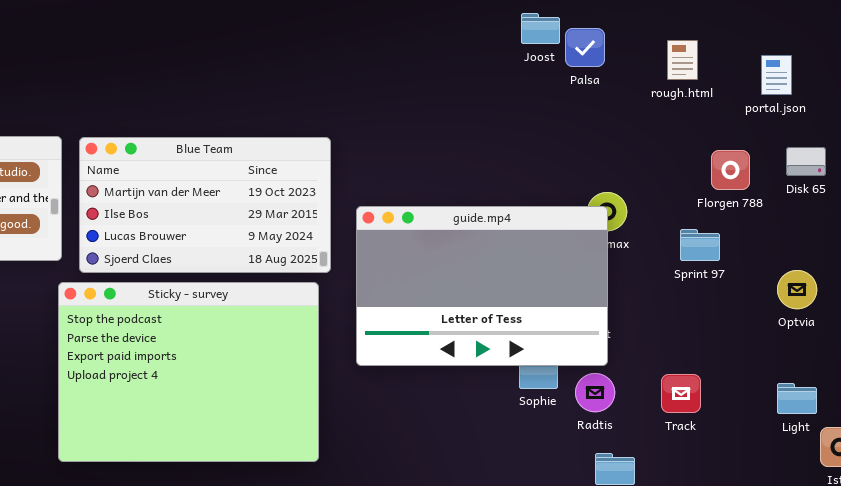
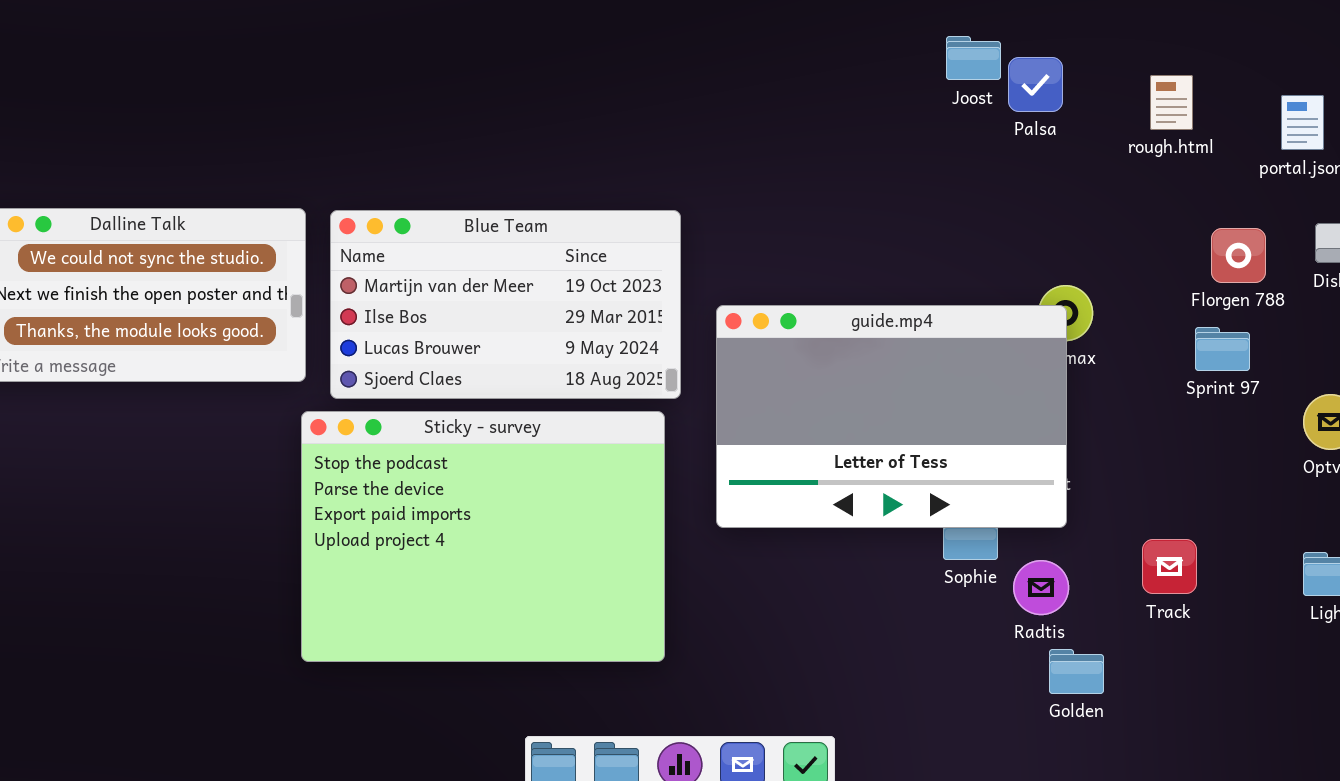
Sprint 97: [680,229,720,261] -> [1195,327,1250,371], moved
Radtis: [575,373,615,412] -> [1013,560,1069,615], moved

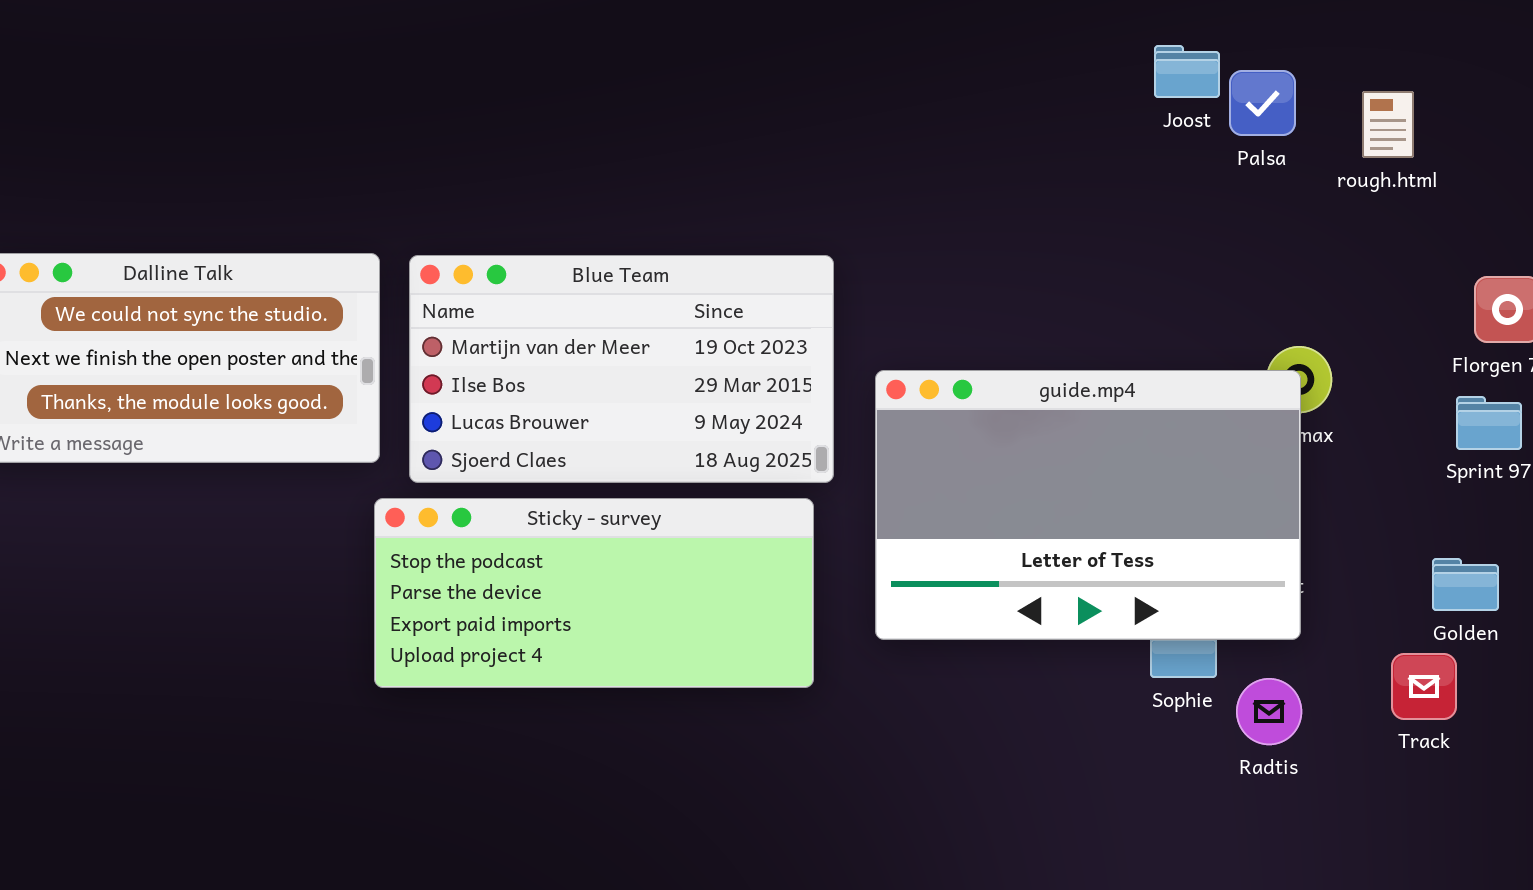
rough.html: [1150,75,1193,130] -> [1362,91,1414,158], moved
Sticky - survey: [301,411,665,662] -> [374,498,814,688], resized
Golden: [1049,649,1104,694] -> [1432,558,1499,611], moved

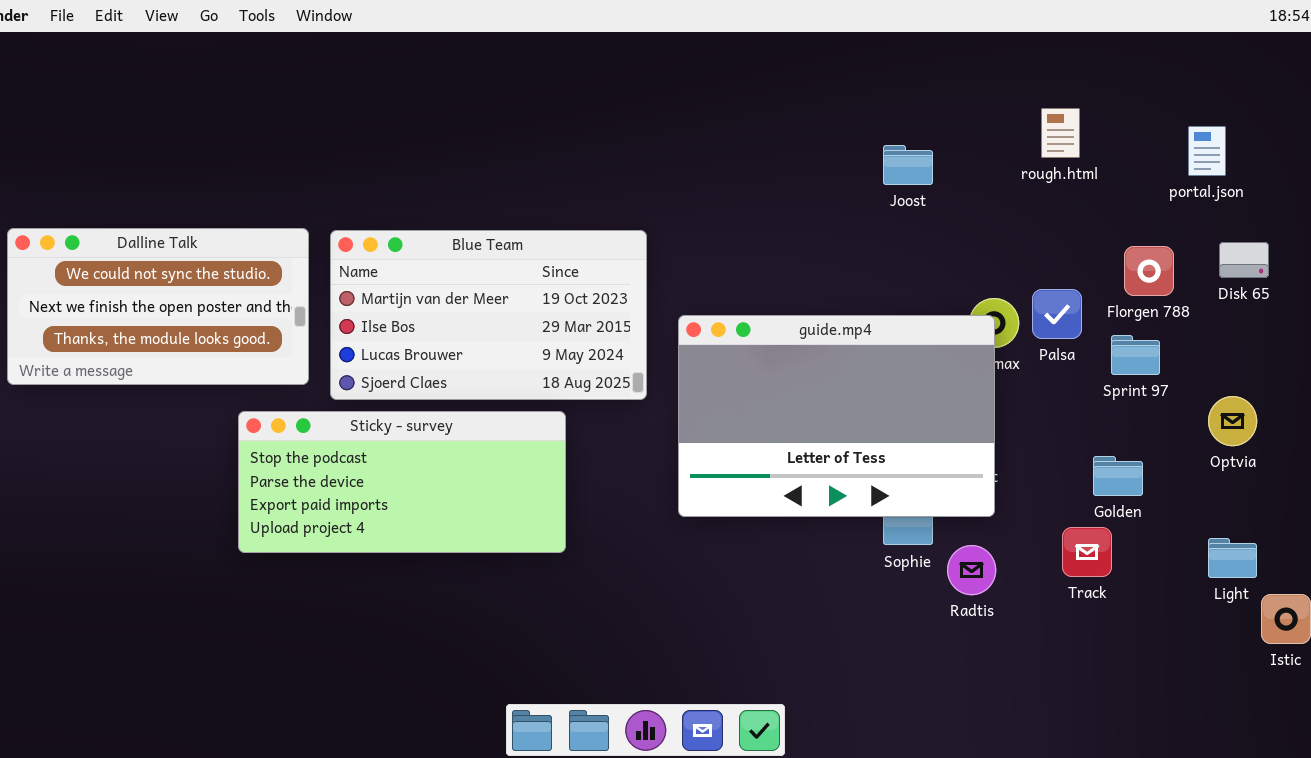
Joost: [1154,45,1220,98] -> [883,145,933,185], moved
Palsa: [1229,70,1296,136] -> [1032,289,1082,339], moved
Sticky - survey: [374,498,814,688] -> [238,411,566,553], moved

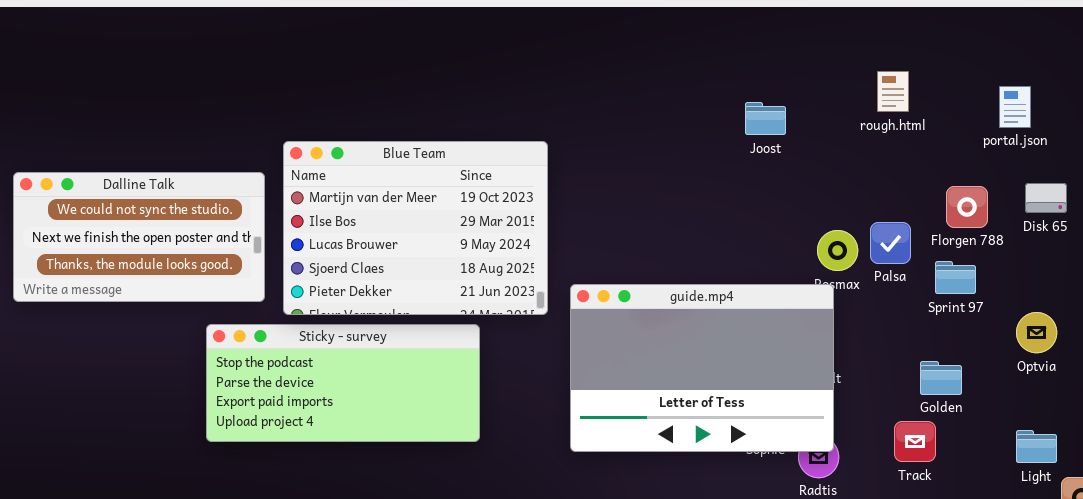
Blue Team: [330,230,647,400] -> [283,141,548,315], resized
guide.mp4: [678,315,995,517] -> [570,284,834,452], moved

